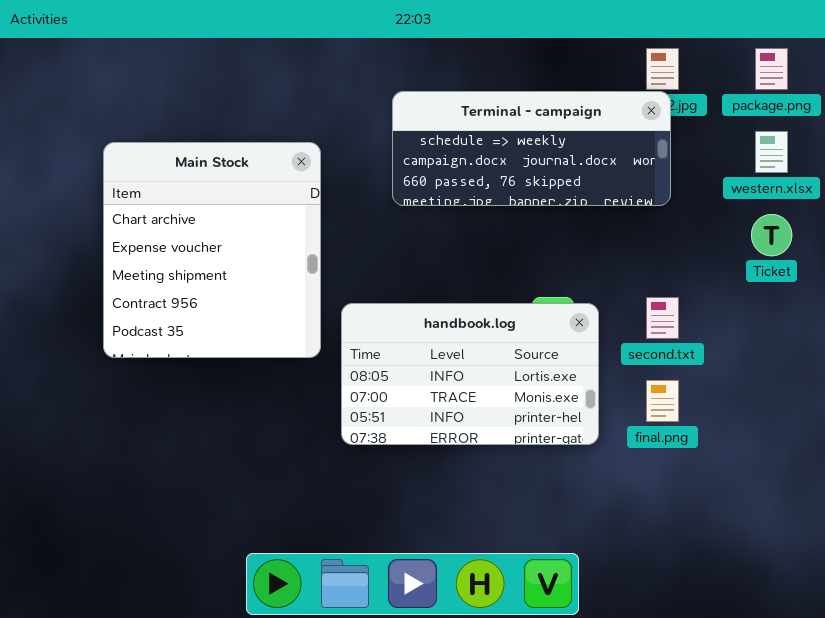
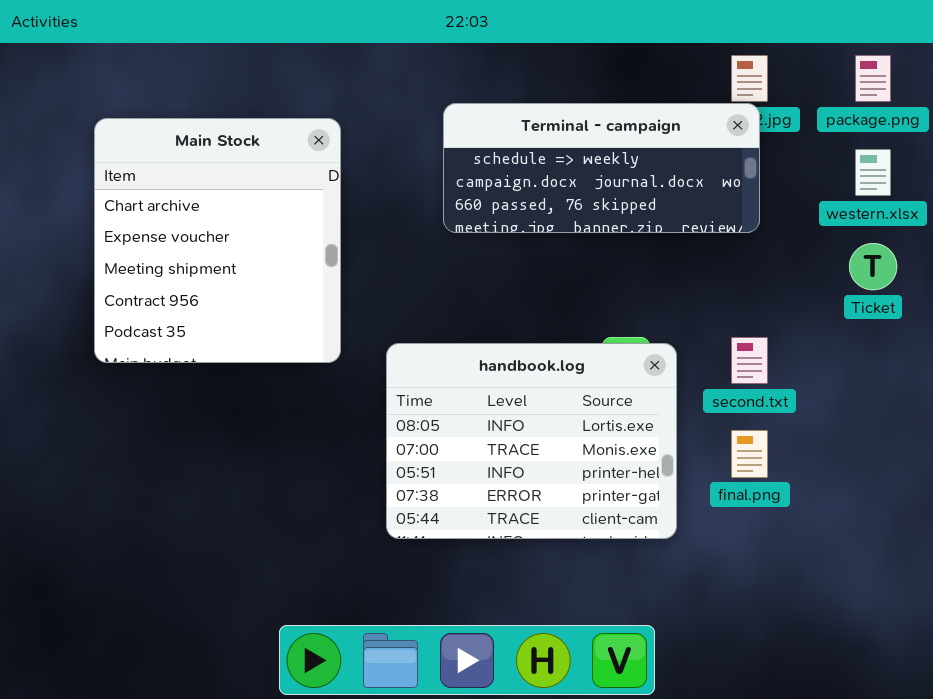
Main Stock: [103,142,321,358] -> [94,118,341,363], moved
handbook.log: [341,303,599,445] -> [386,343,677,539], resized

